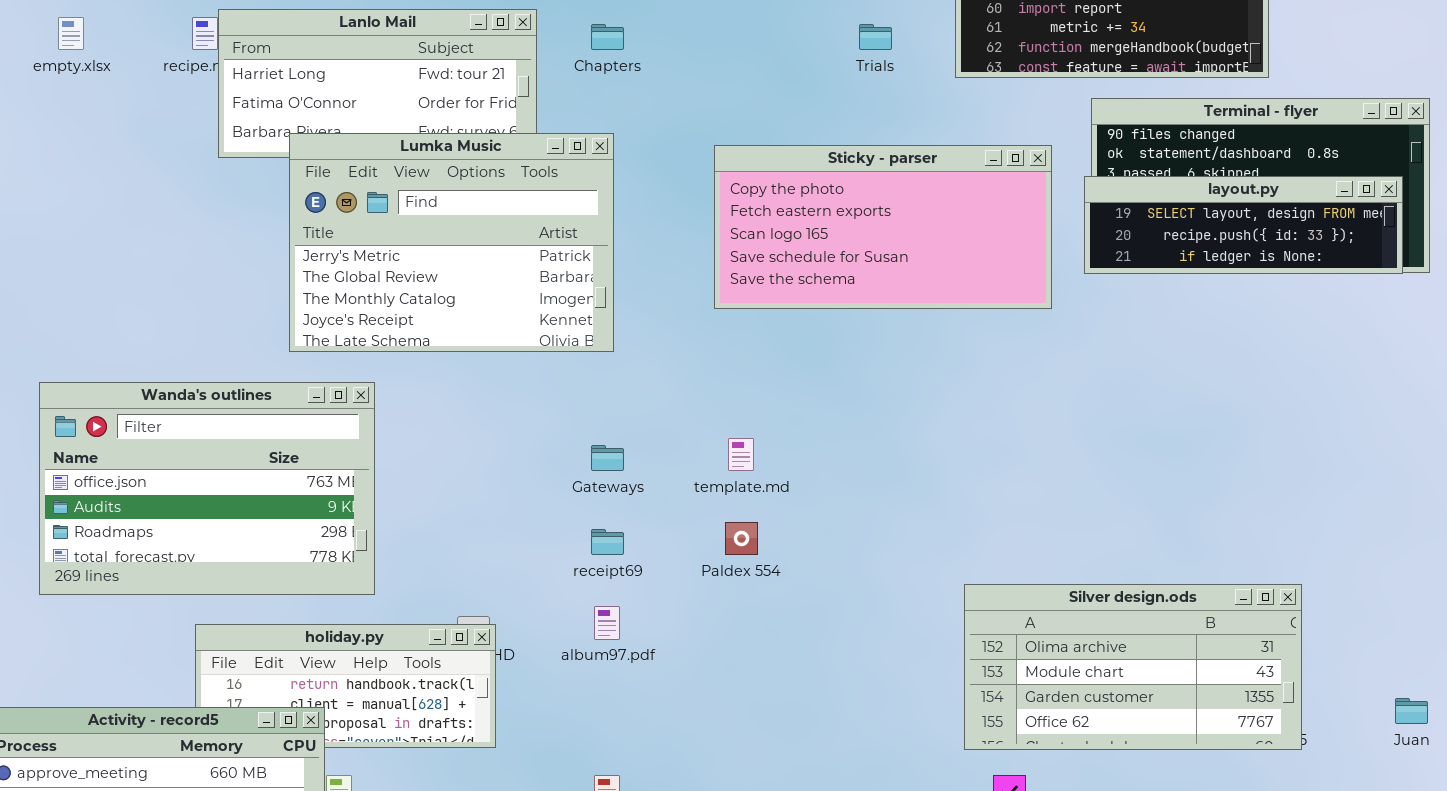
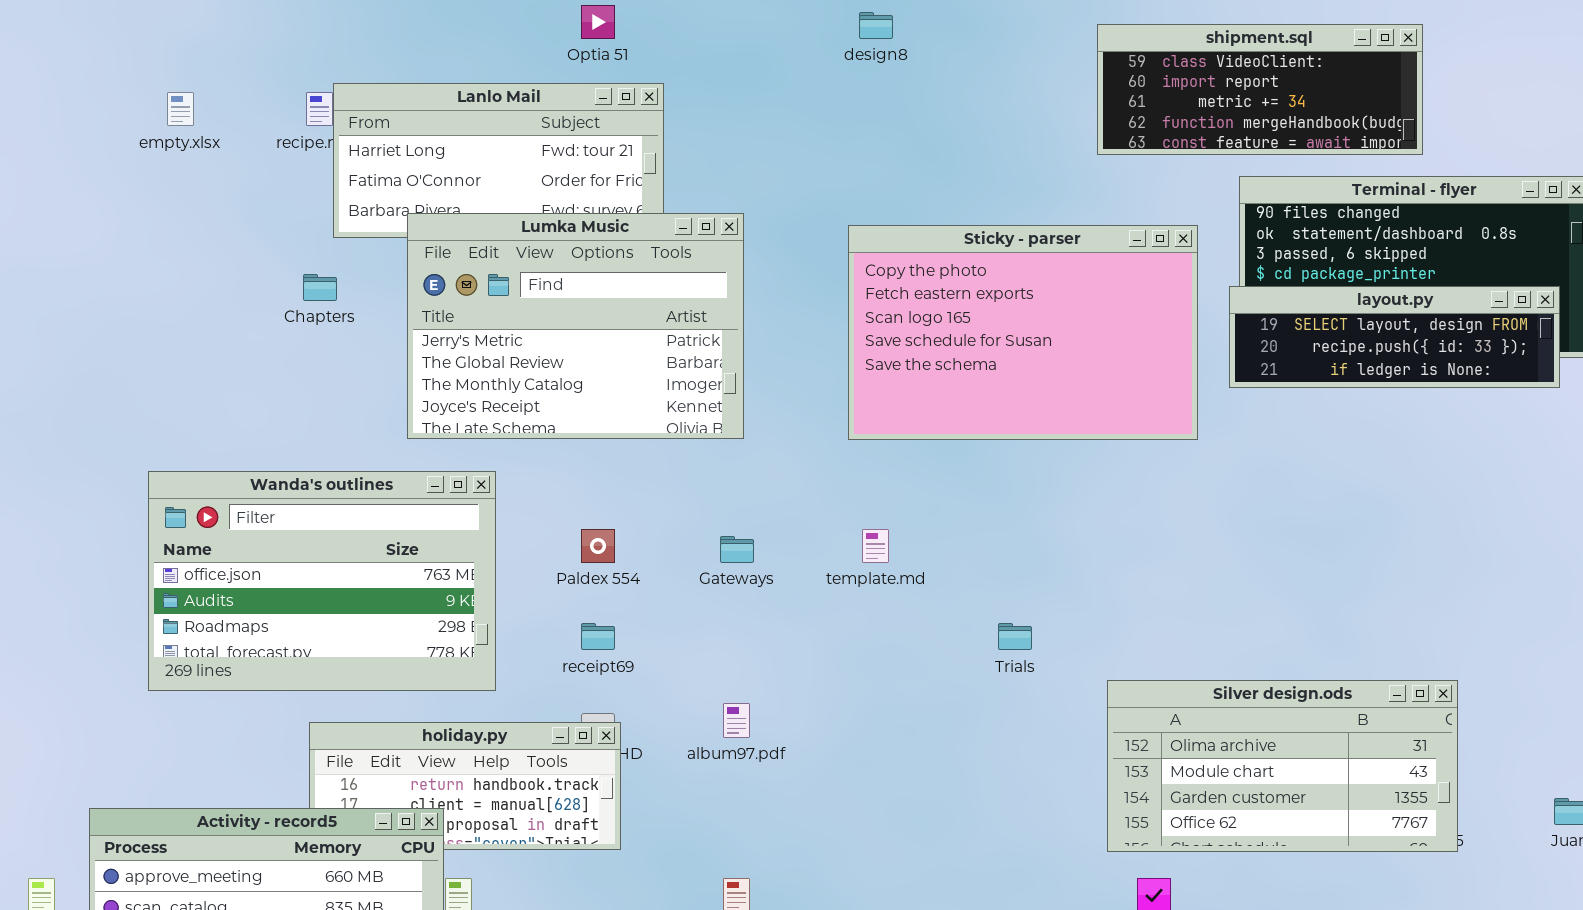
Chapters: [591,24,624,50] -> [303,274,337,301], moved
Trials: [859,24,892,50] -> [998,623,1032,650], moved
Sticky - parser: [714,145,1052,309] -> [848,225,1198,440], resized
layout.py: [1084,176,1403,274] -> [1229,286,1560,388], moved
Paldex 554: [725,522,758,555] -> [581,529,615,563], moved
receipt69: [591,529,624,555] -> [581,623,615,650], moved

